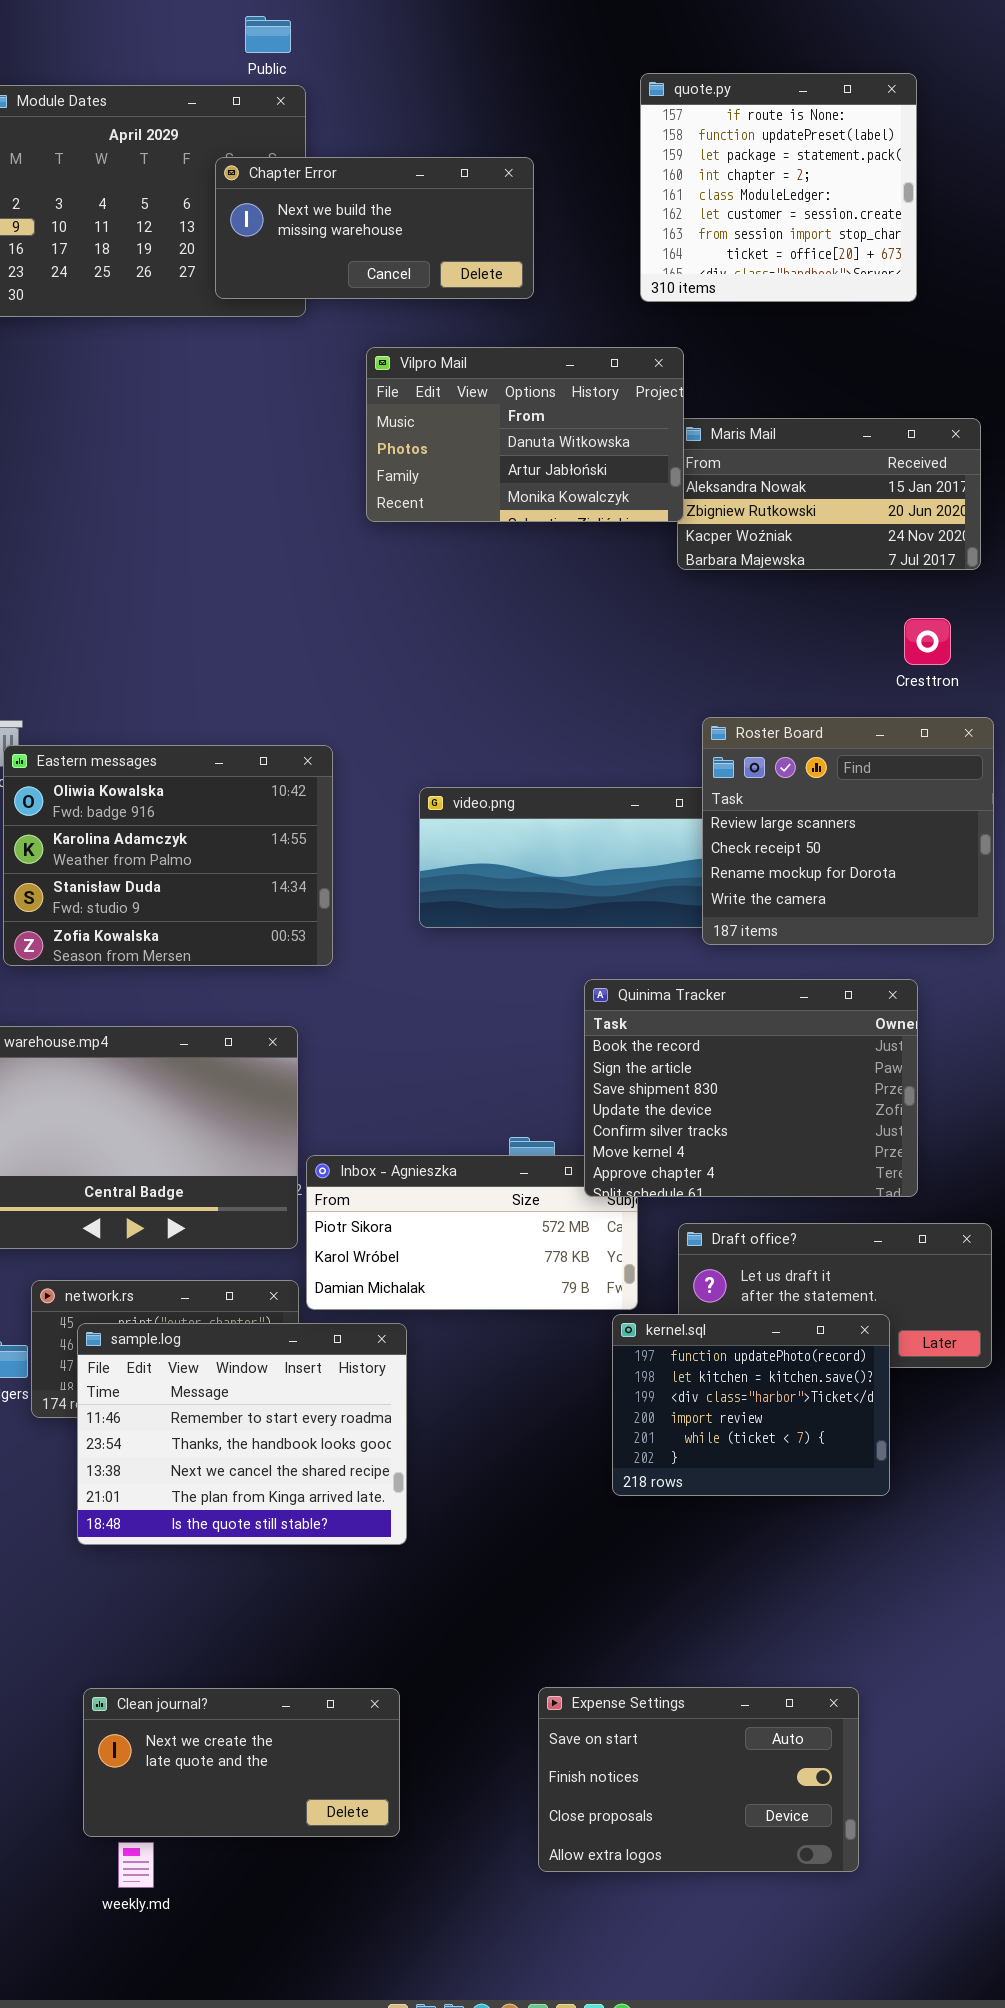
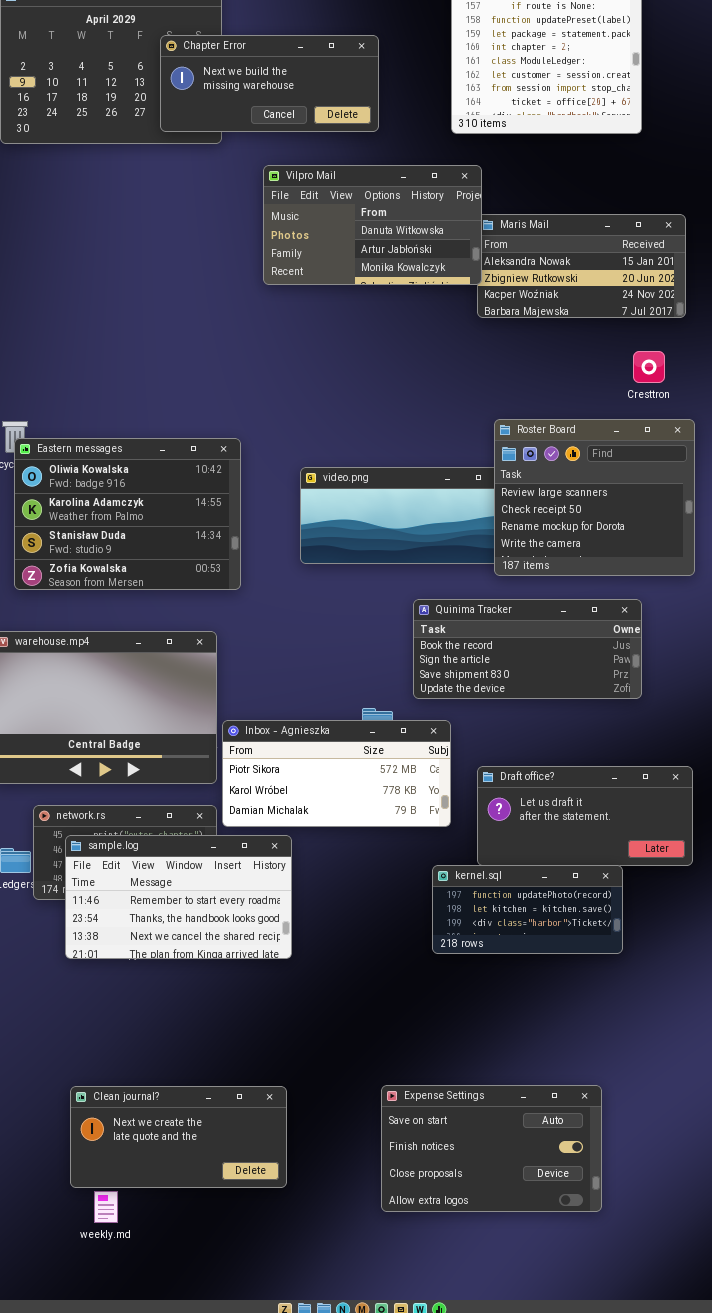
Quinima Tracker: [584,979,918,1197] -> [413,599,642,699], resized
kernel.sql: [612,1314,890,1496] -> [432,865,623,954], resized
sample.log: [77,1323,407,1545] -> [65,835,292,959], resized

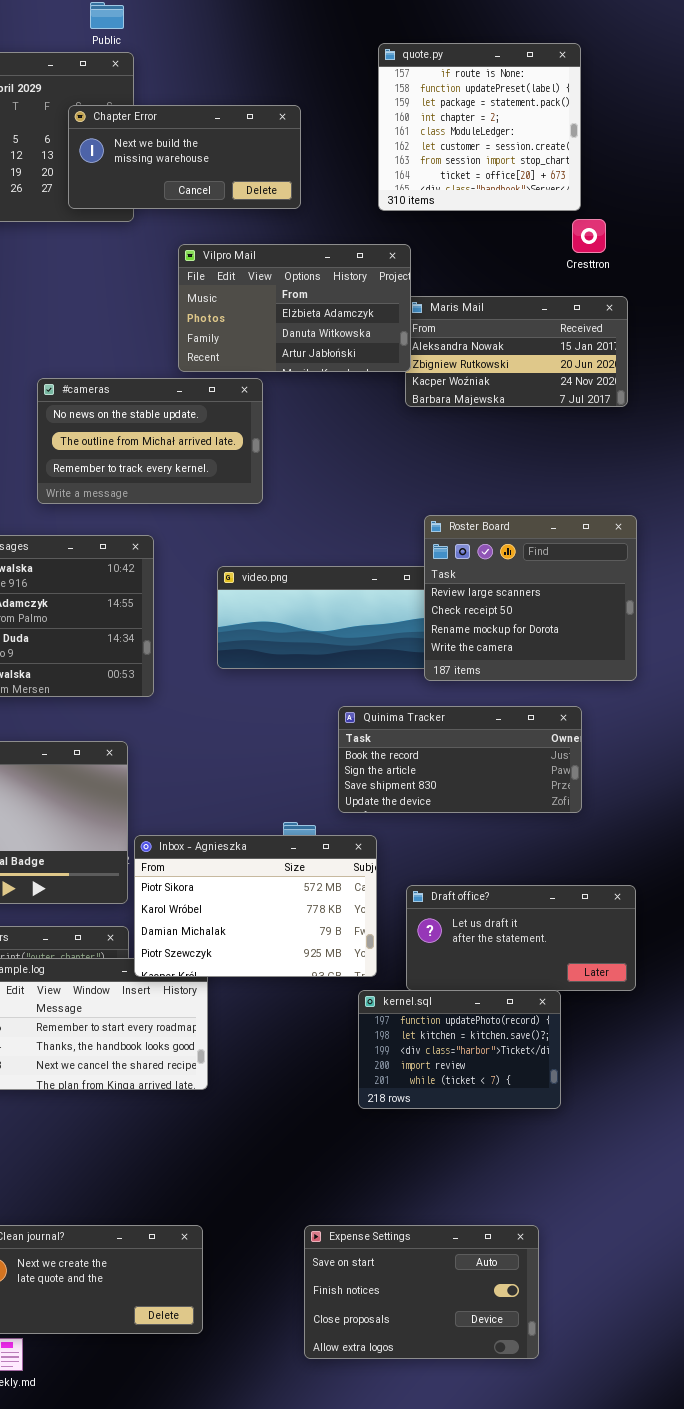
Vilpro Mail: [263,165,482,285] -> [178,244,411,372], scrolled up 1 row
#cameras: none -> [37,378,263,504], opened
Cresttron: [633,351,665,383] -> [572,219,606,253], moved
Inbox - Agnieszka: [222,720,451,827] -> [134,835,377,977], resized
kernel.sql: [432,865,623,954] -> [358,990,561,1109], resized

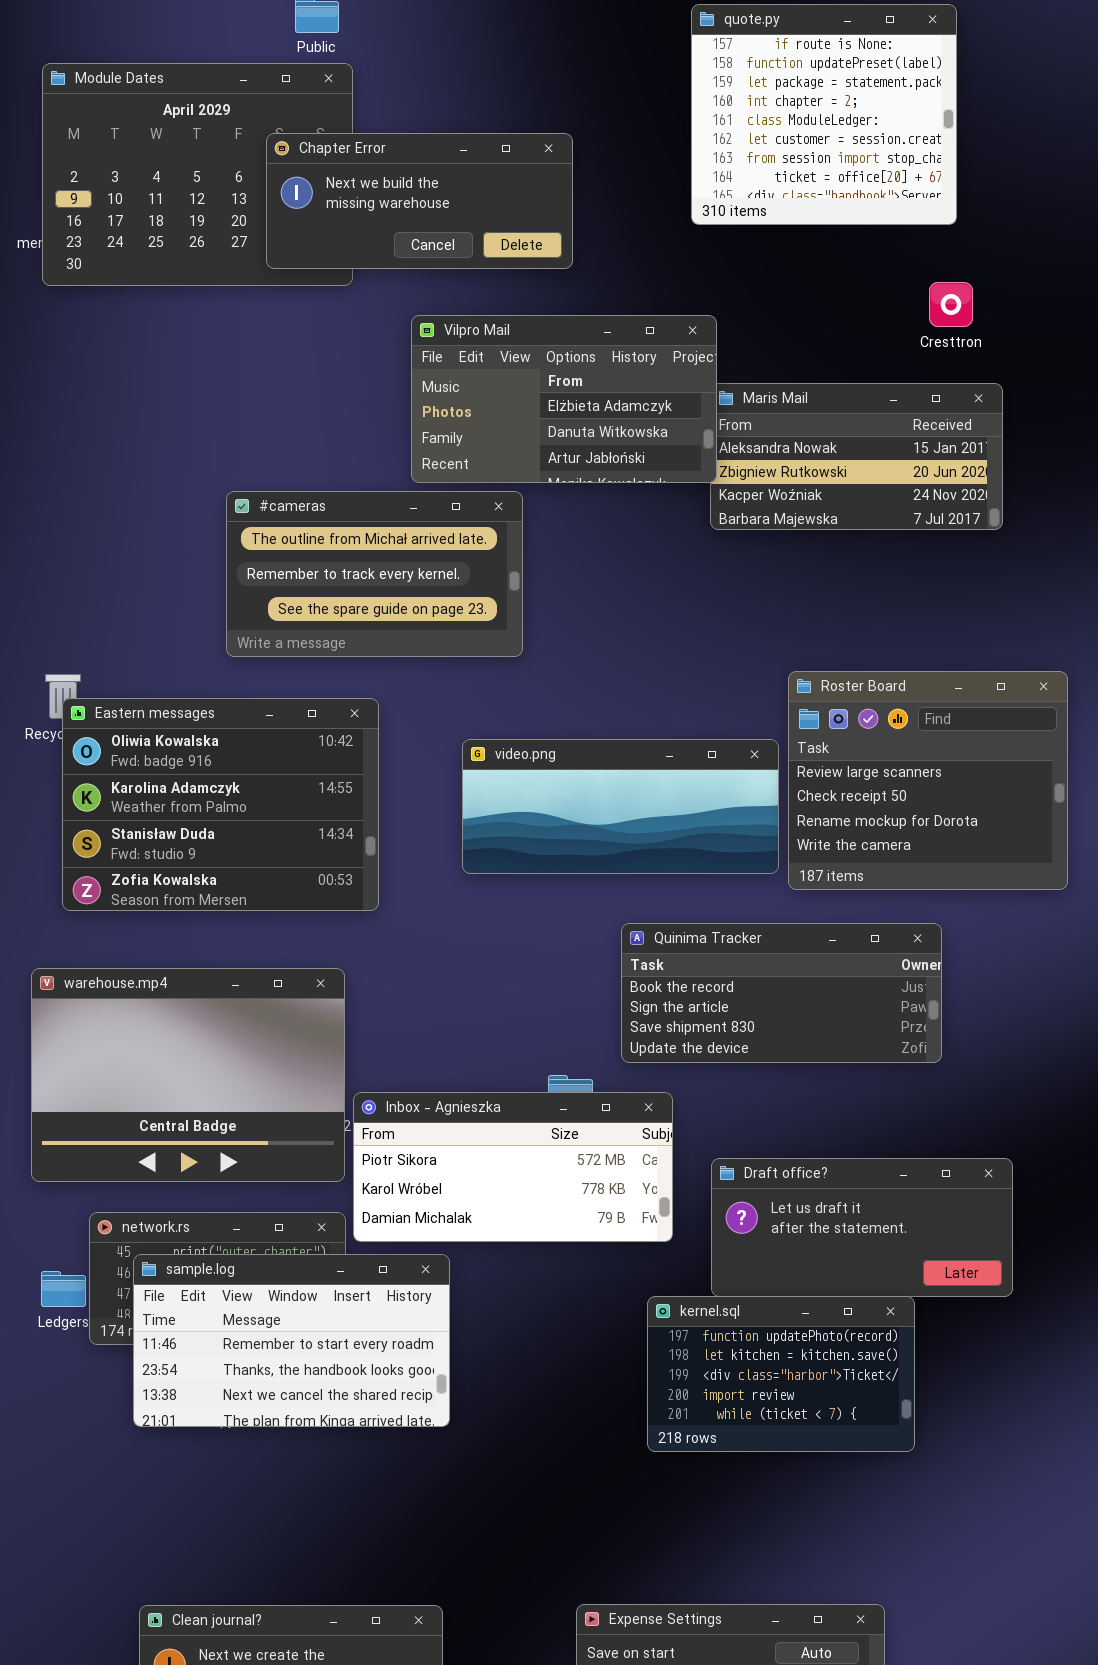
quote.py: [378,43,581,211] -> [691,4,957,225], moved
#cameras: [37,378,263,504] -> [226,491,523,657], scrolled down 1 row
Roster Board: [424,515,637,681] -> [788,671,1068,890], moved
Inbox - Agnieszka: [134,835,377,977] -> [353,1092,673,1242], resized

